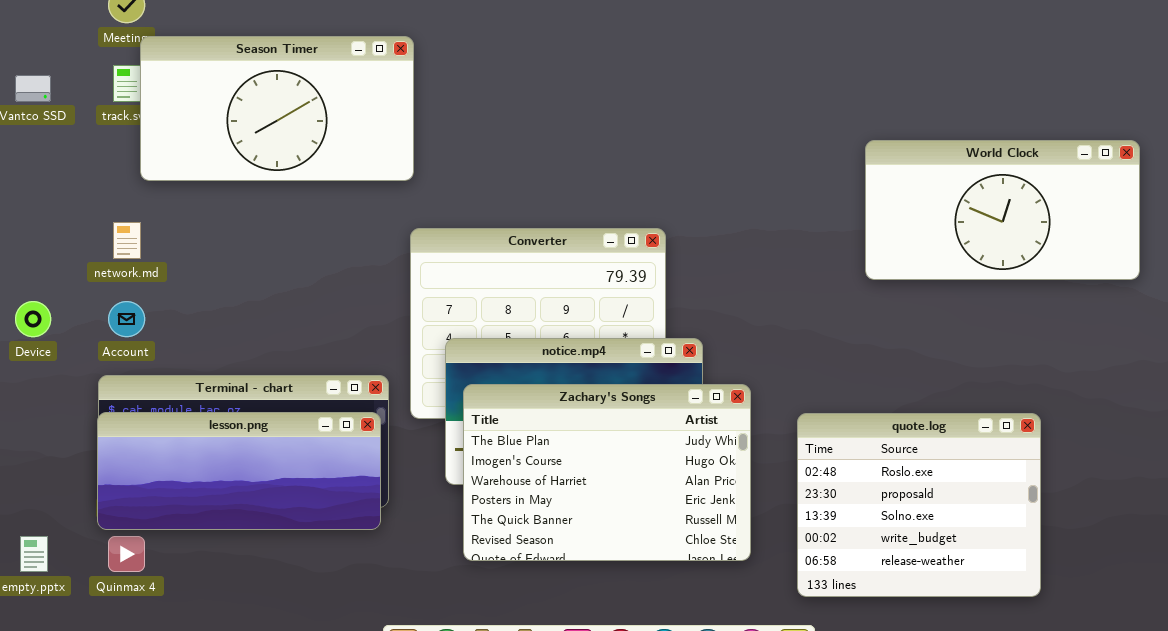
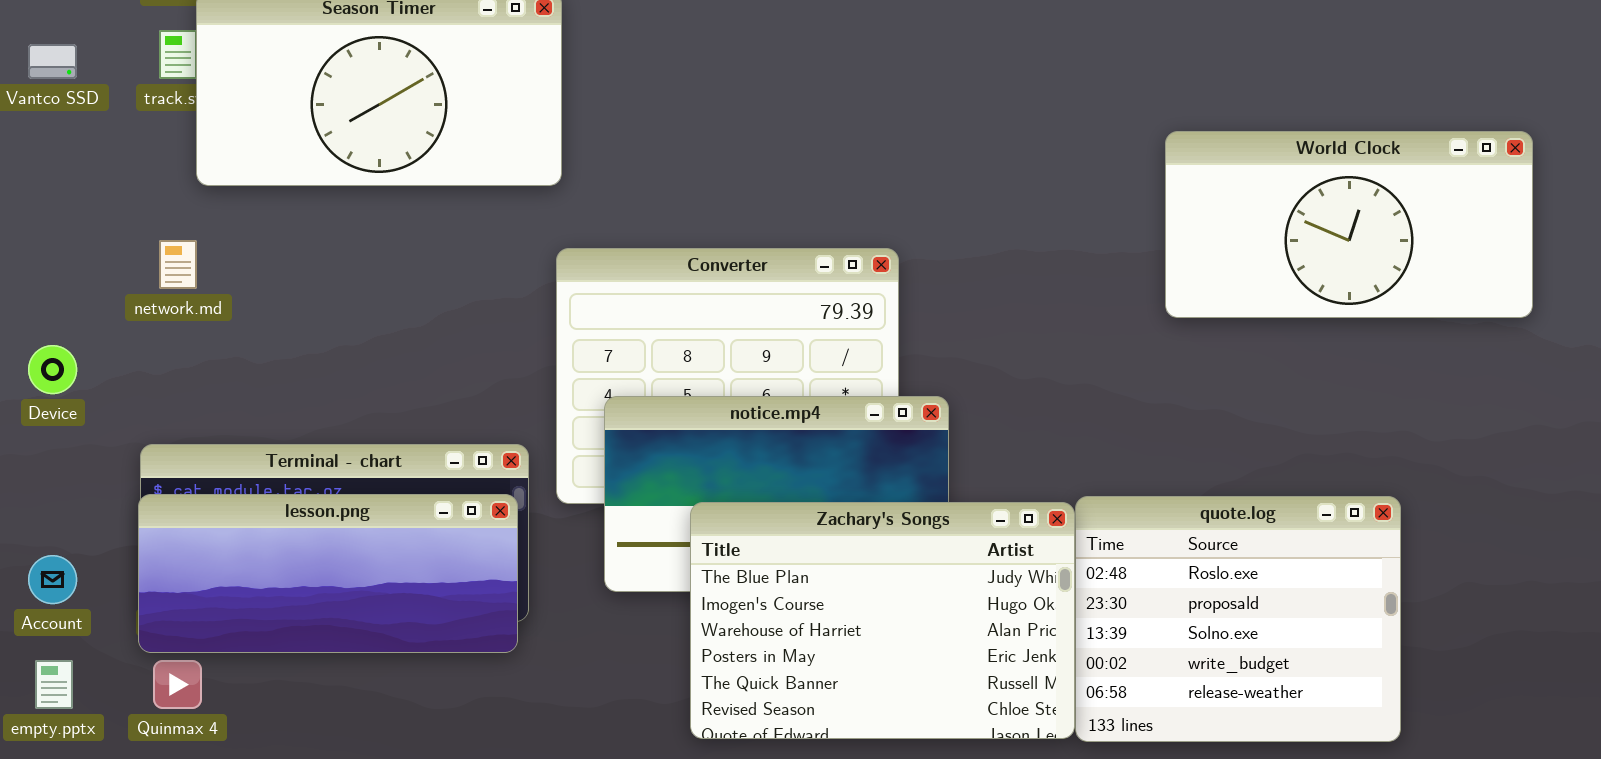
Account: [108,301,145,337] -> [28,555,77,604], moved
Zachary's Songs: [463,384,751,561] -> [690,502,1075,739], moved

